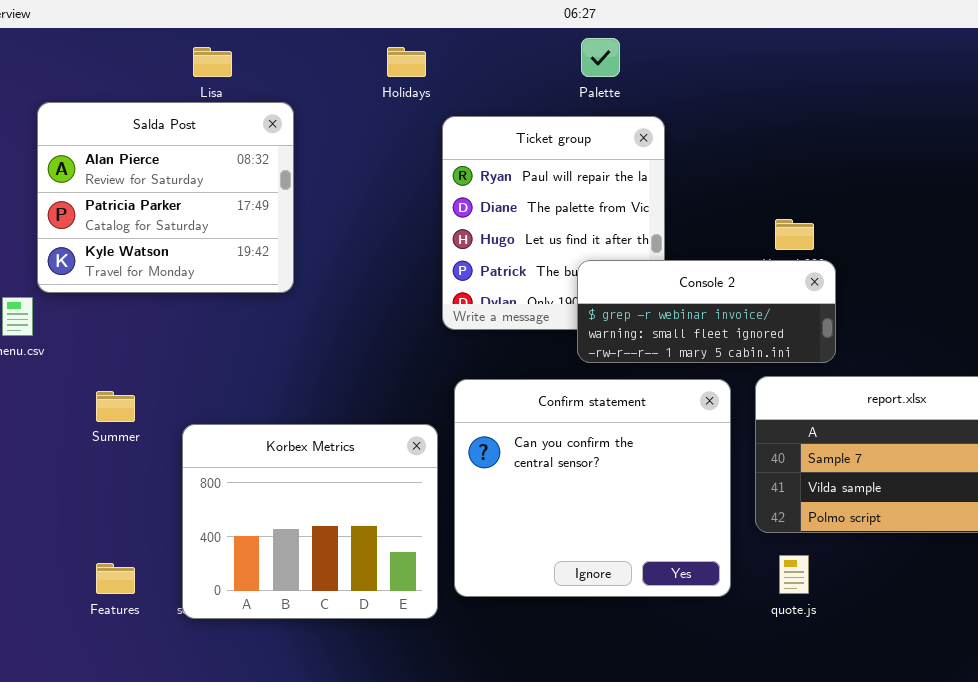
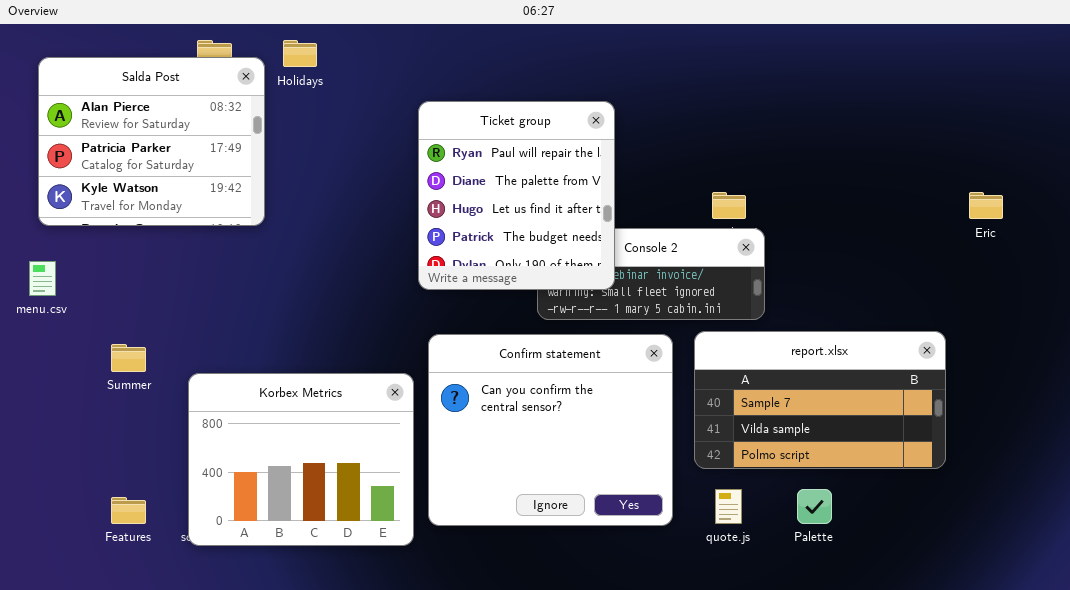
Palette: [581,38,620,77] -> [797,489,832,524], moved
Holidays: [387,47,426,77] -> [283,40,317,67], moved
Salda Post: [37,102,294,293] -> [38,57,265,226], moved
Ticket group: [442,116,665,330] -> [418,101,615,290], raised

